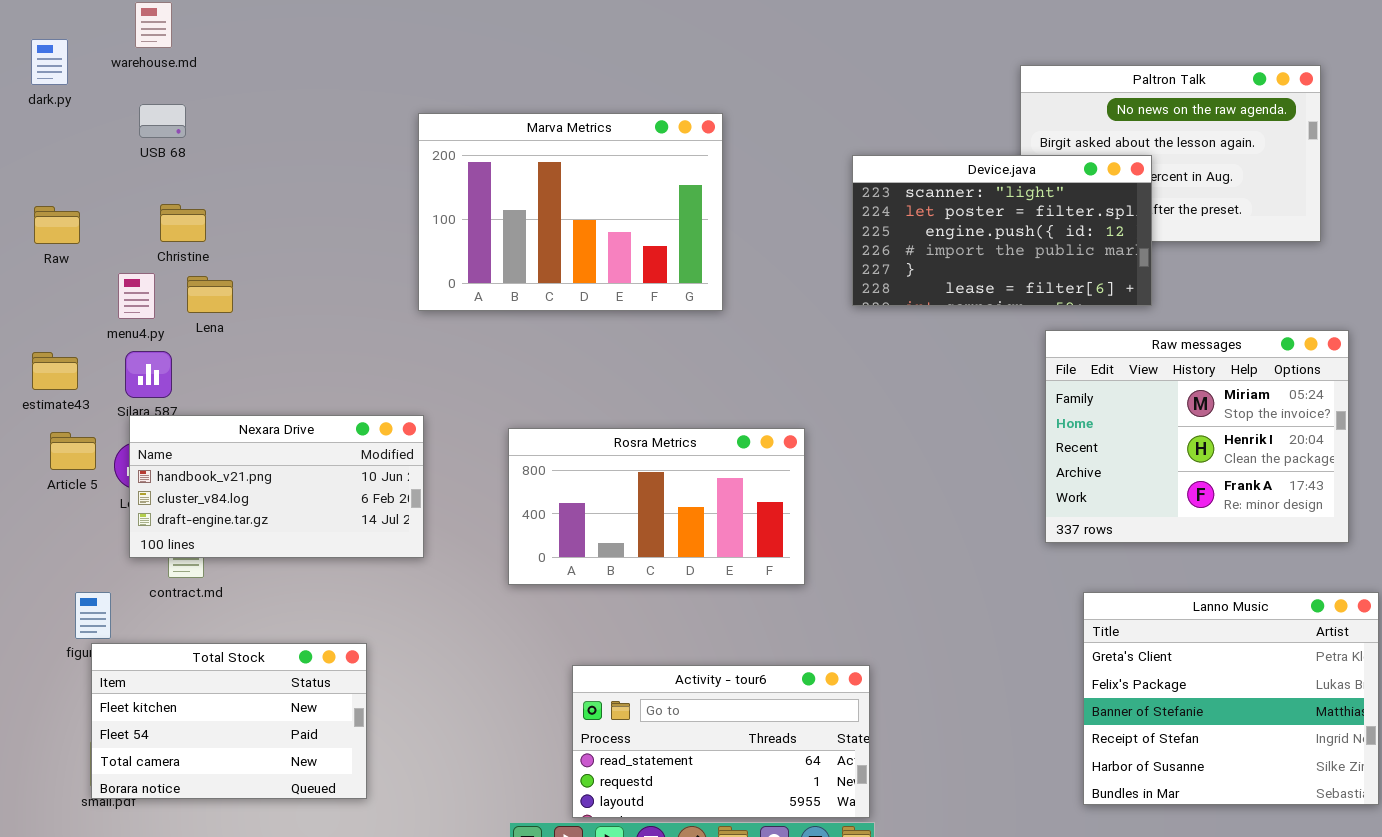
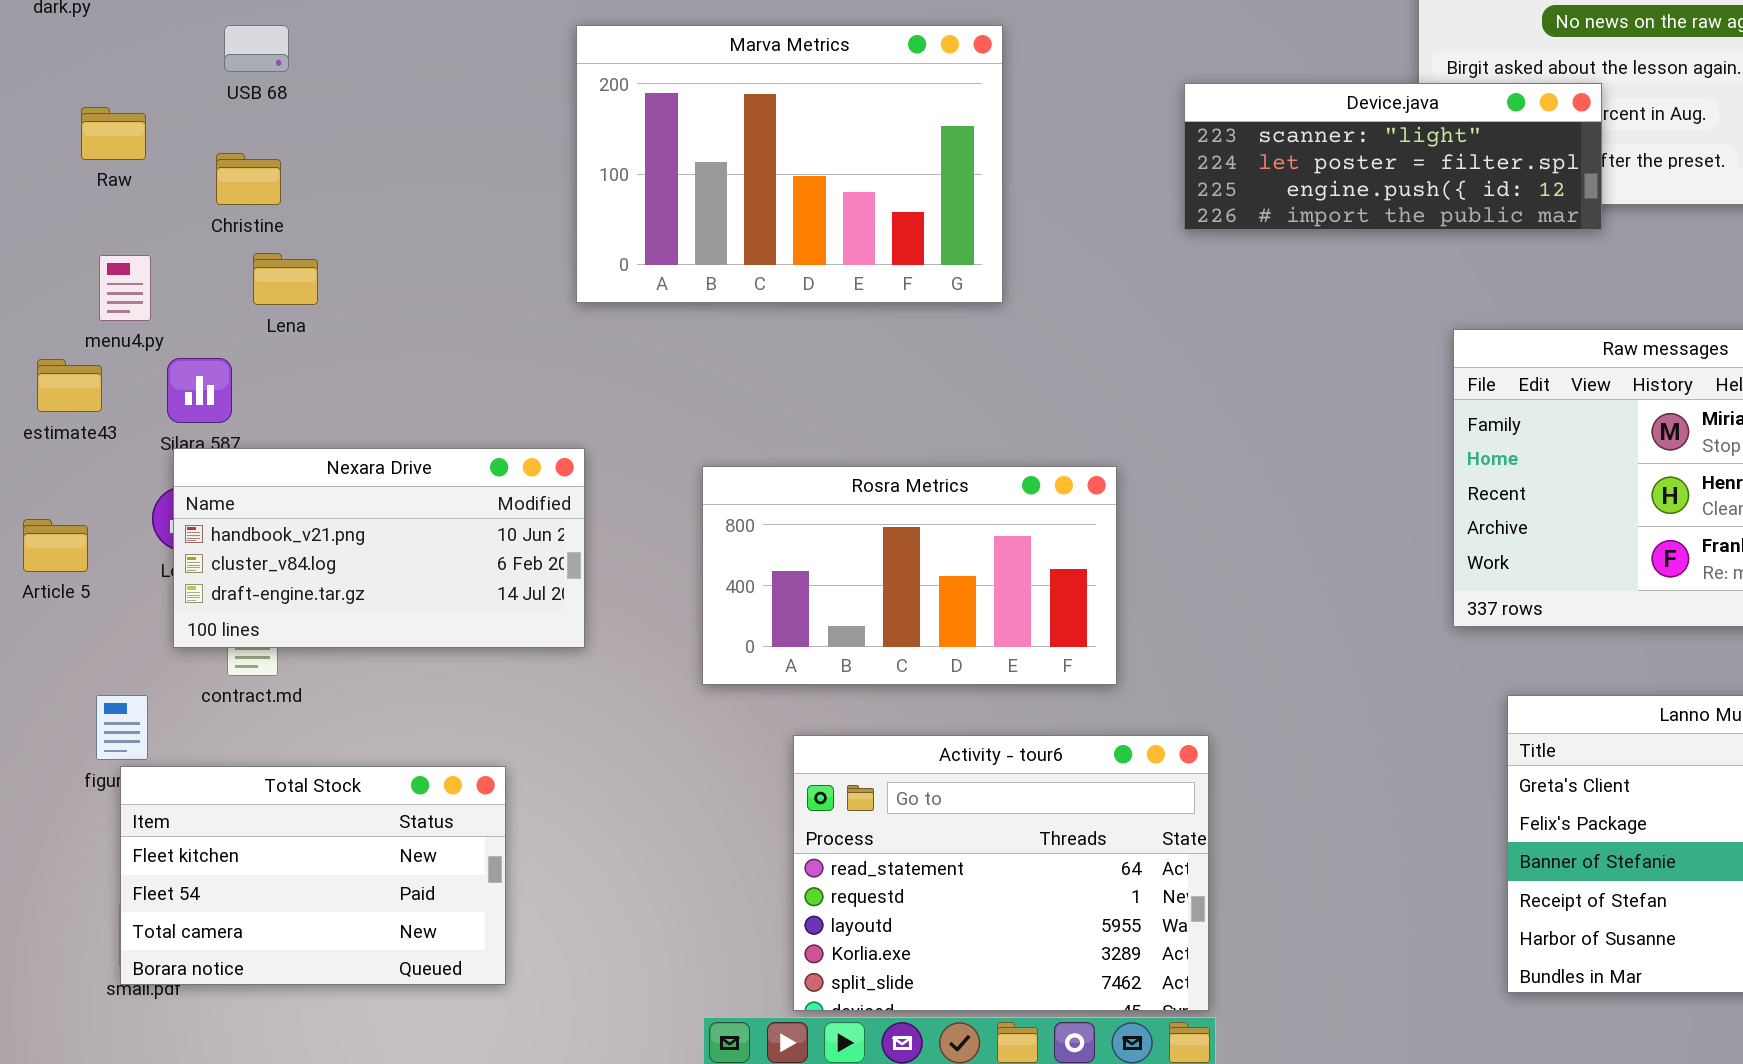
USB 68: [139,104,186,138] -> [224,25,289,72], moved
Device.java: [852,155,1152,306] -> [1184,83,1602,230], resized
Raw: [34,206,80,244] -> [81,107,146,160], moved
menu4.py: [118,273,155,319] -> [99,255,151,321], moved
Article 5: [50,432,96,470] -> [23,519,88,572], moved
Activity - tour6: [572,665,870,818] -> [793,735,1209,1011], resized

